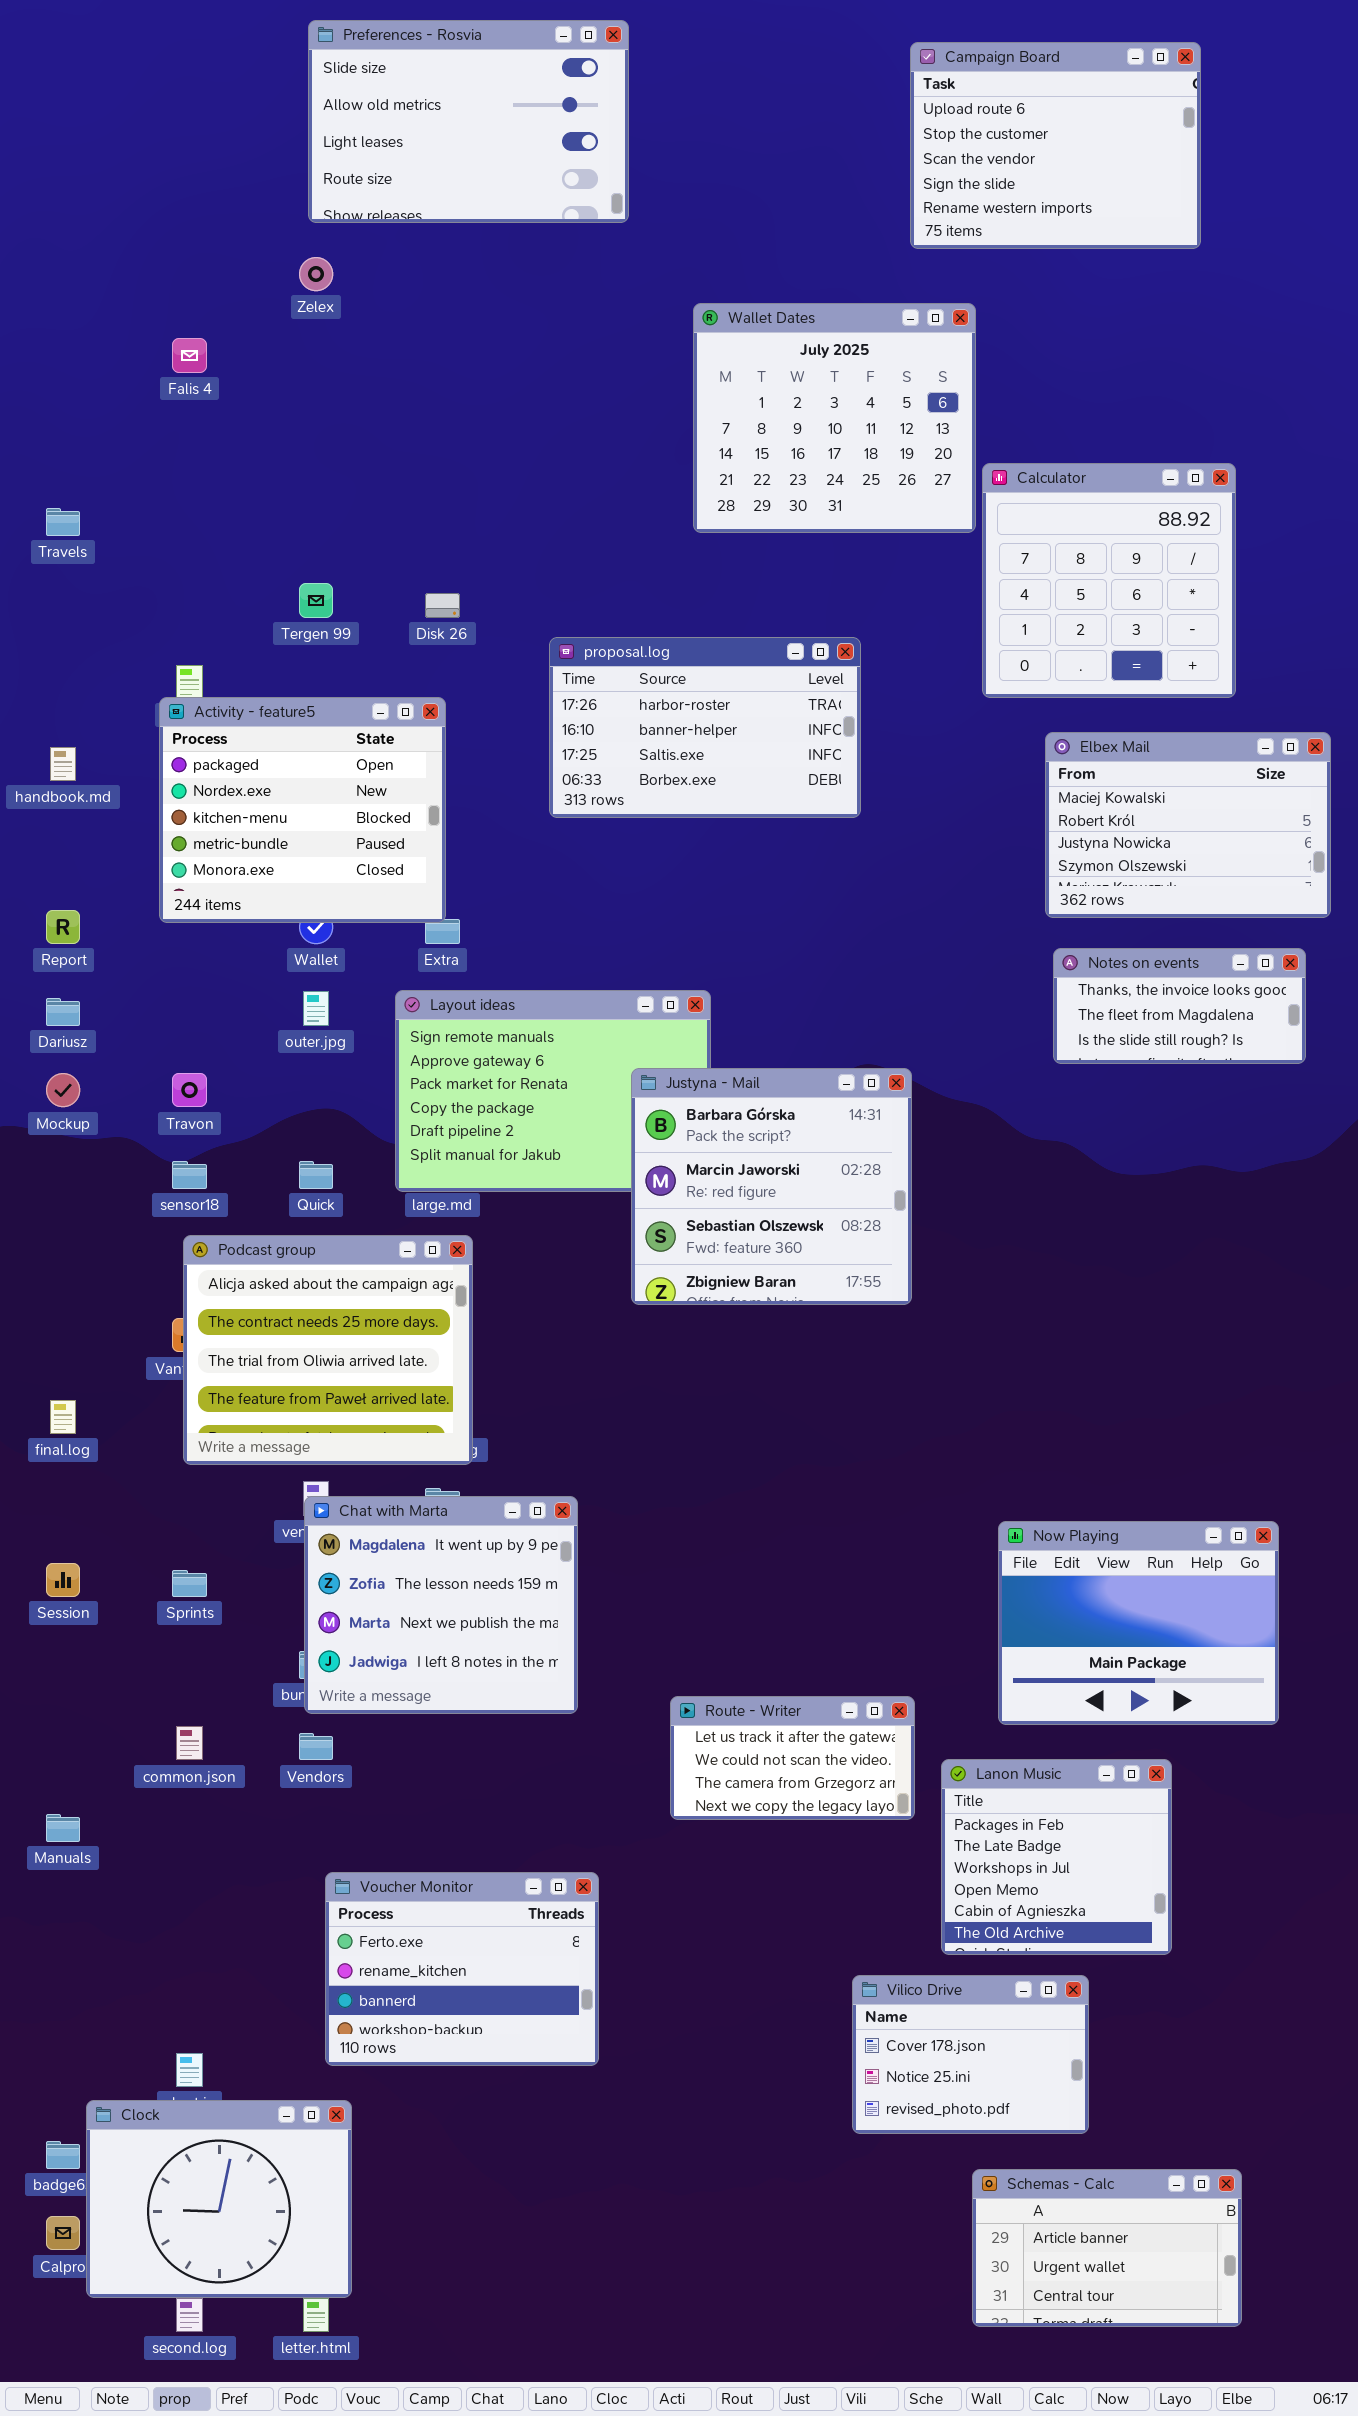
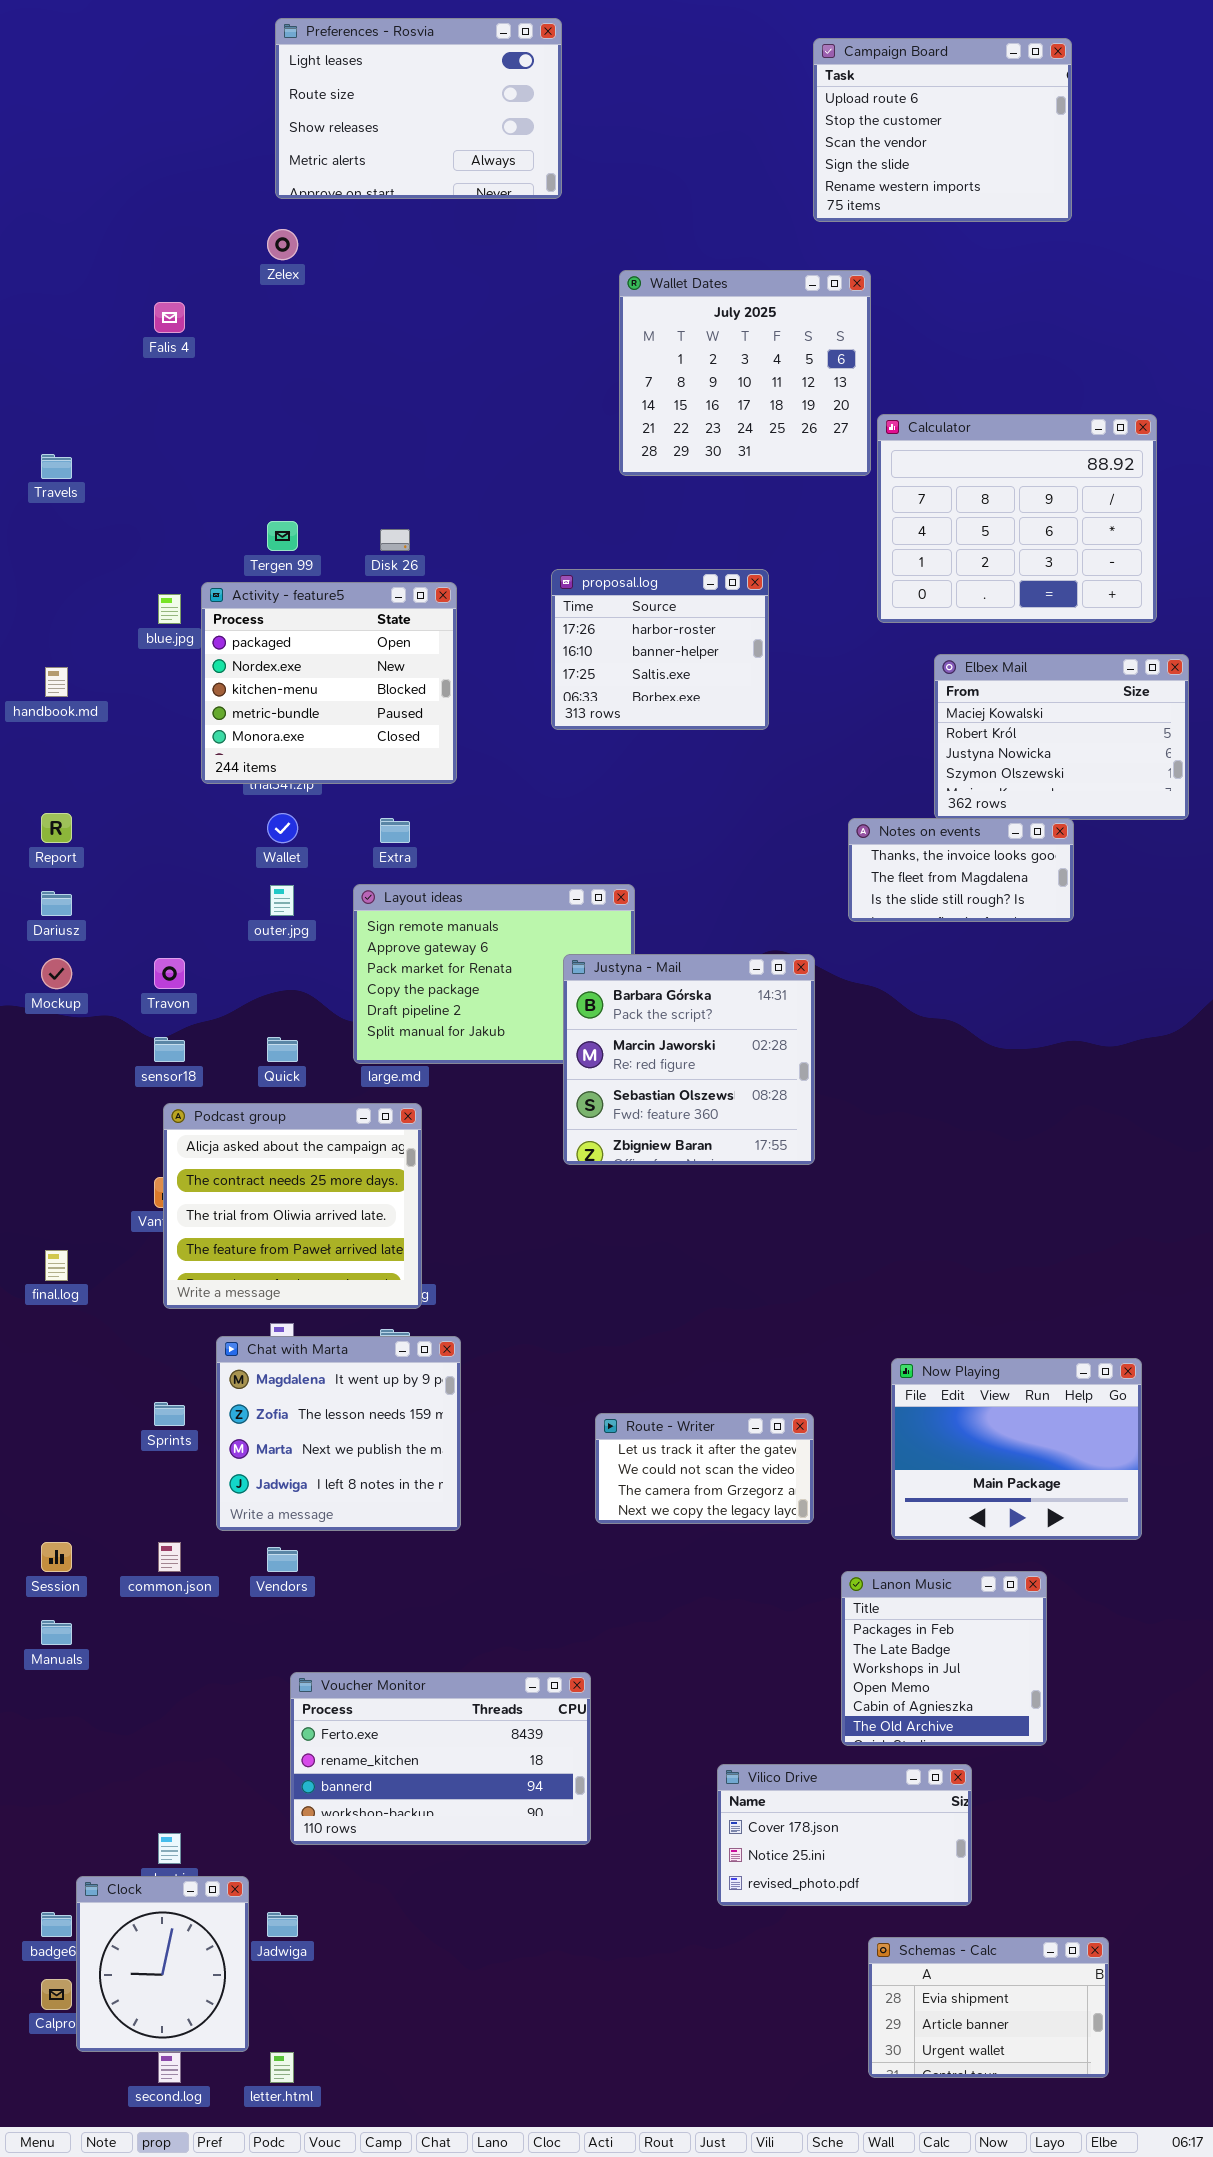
Preferences - Rosvia: [308,20,629,223] -> [275,18,562,199], scrolled down 2 rows
Calculator: [982,463,1236,698] -> [877,414,1157,623], resized
proposal.log: [549,637,861,818] -> [551,569,769,730], resized
Activity - feature5: [159,697,446,923] -> [201,582,457,784], moved
Notes on events: [1053,948,1306,1064] -> [848,818,1074,922], moved
Chat with Marta: [304,1496,578,1714] -> [216,1336,461,1531], moved
Session: [46,1563,80,1597] -> [41,1542,72,1572], moved
Route - Writer: [670,1696,915,1820] -> [595,1413,814,1524], moved
Voucher Monitor: [325,1872,599,2066] -> [290,1672,591,1845], resized
Vilico Drive: [852,1975,1089,2134] -> [717,1764,972,1906], resized
Clock: [86,2100,352,2298] -> [76,1876,249,2052], resized
Schemas - Calc: [972,2169,1242,2327] -> [868,1937,1109,2078], scrolled up 1 row

